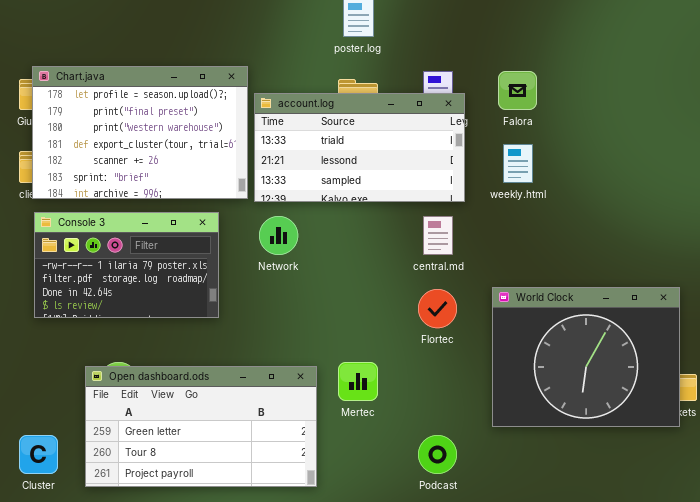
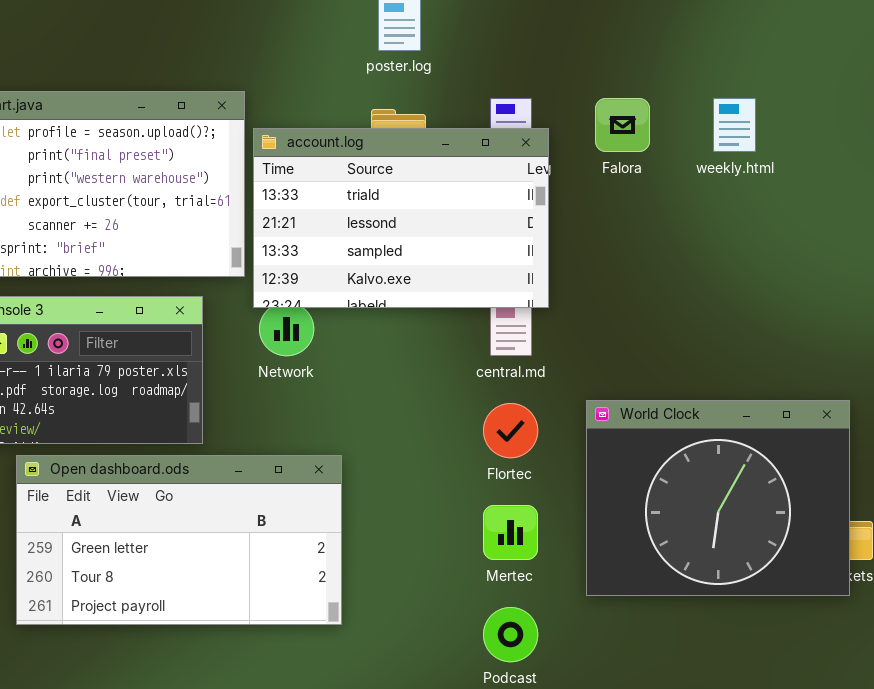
account.log: [254,93,465,202] -> [253,128,549,308], resized
weekly.html: [503,144,533,183] -> [713,98,756,152], moved
Mertec: [338,362,378,401] -> [483,505,538,560], moved
Open dashboard.ods: [85,366,317,487] -> [16,455,342,625], moved

